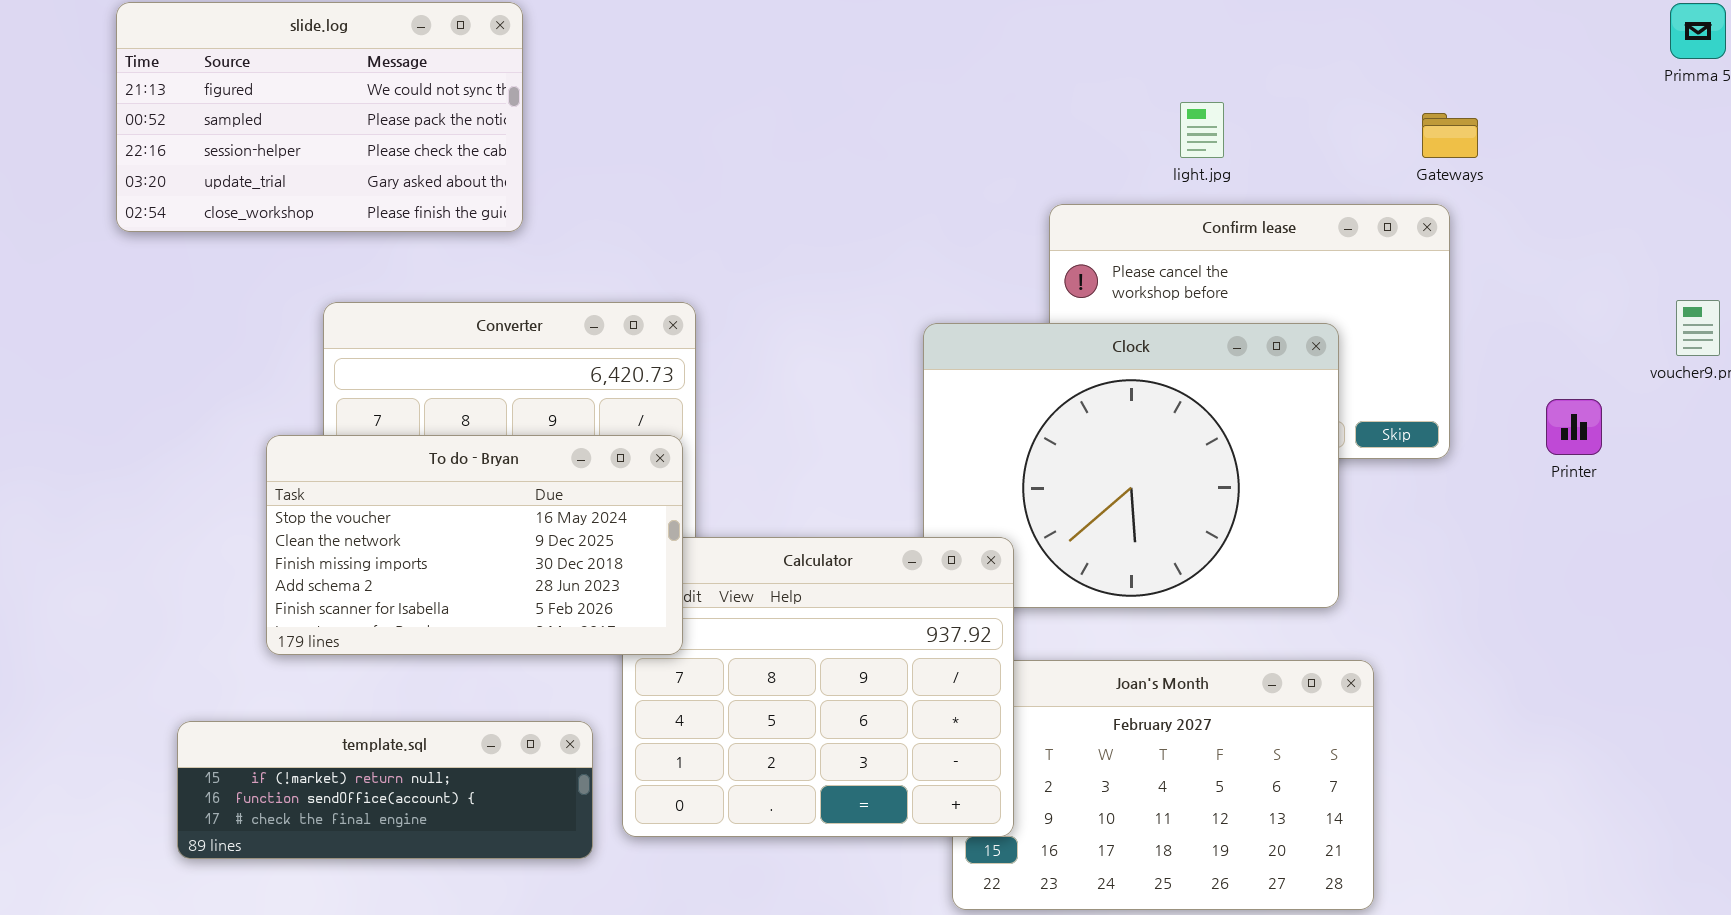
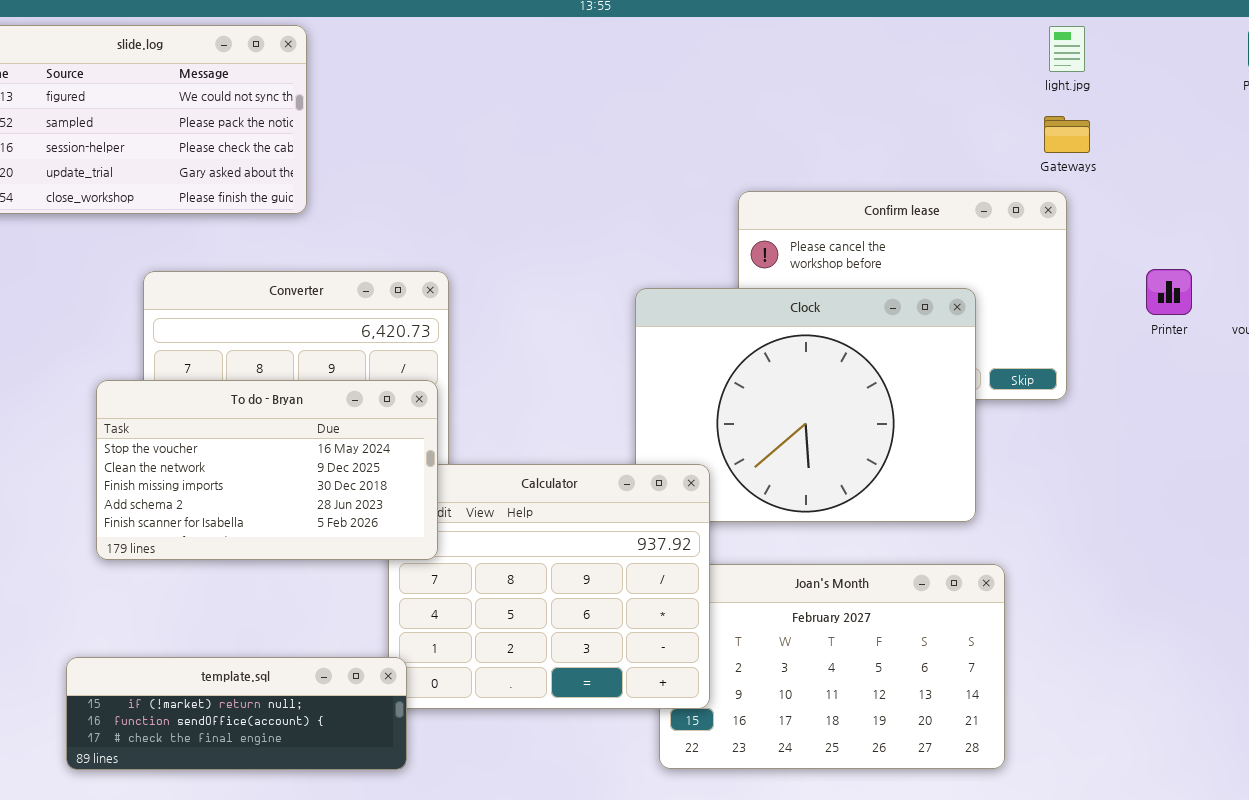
light.jpg: [1180,102,1224,158] -> [1049,26,1085,72], moved
Printer: [1546,399,1602,455] -> [1146,269,1192,315], moved
template.sql: [177,721,593,859] -> [66,657,407,770], moved

